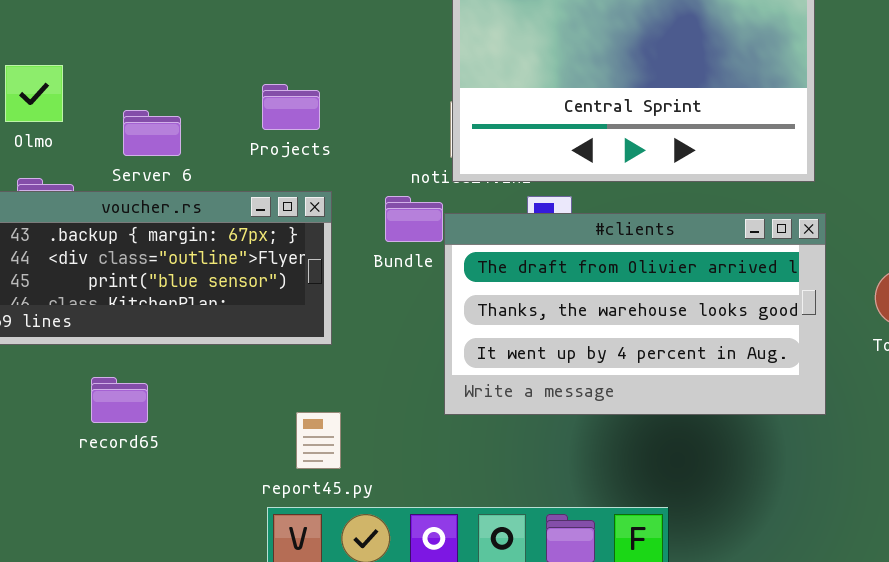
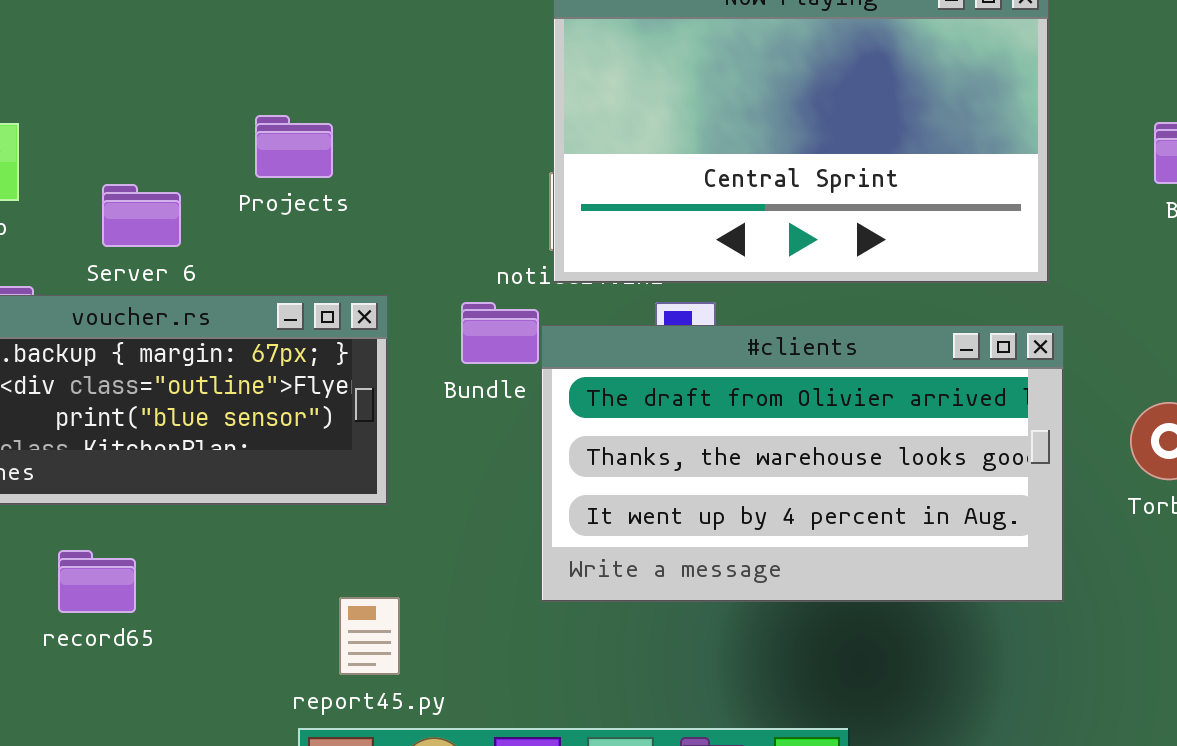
Projects: [262,84,320,130] -> [255,115,333,178], moved

